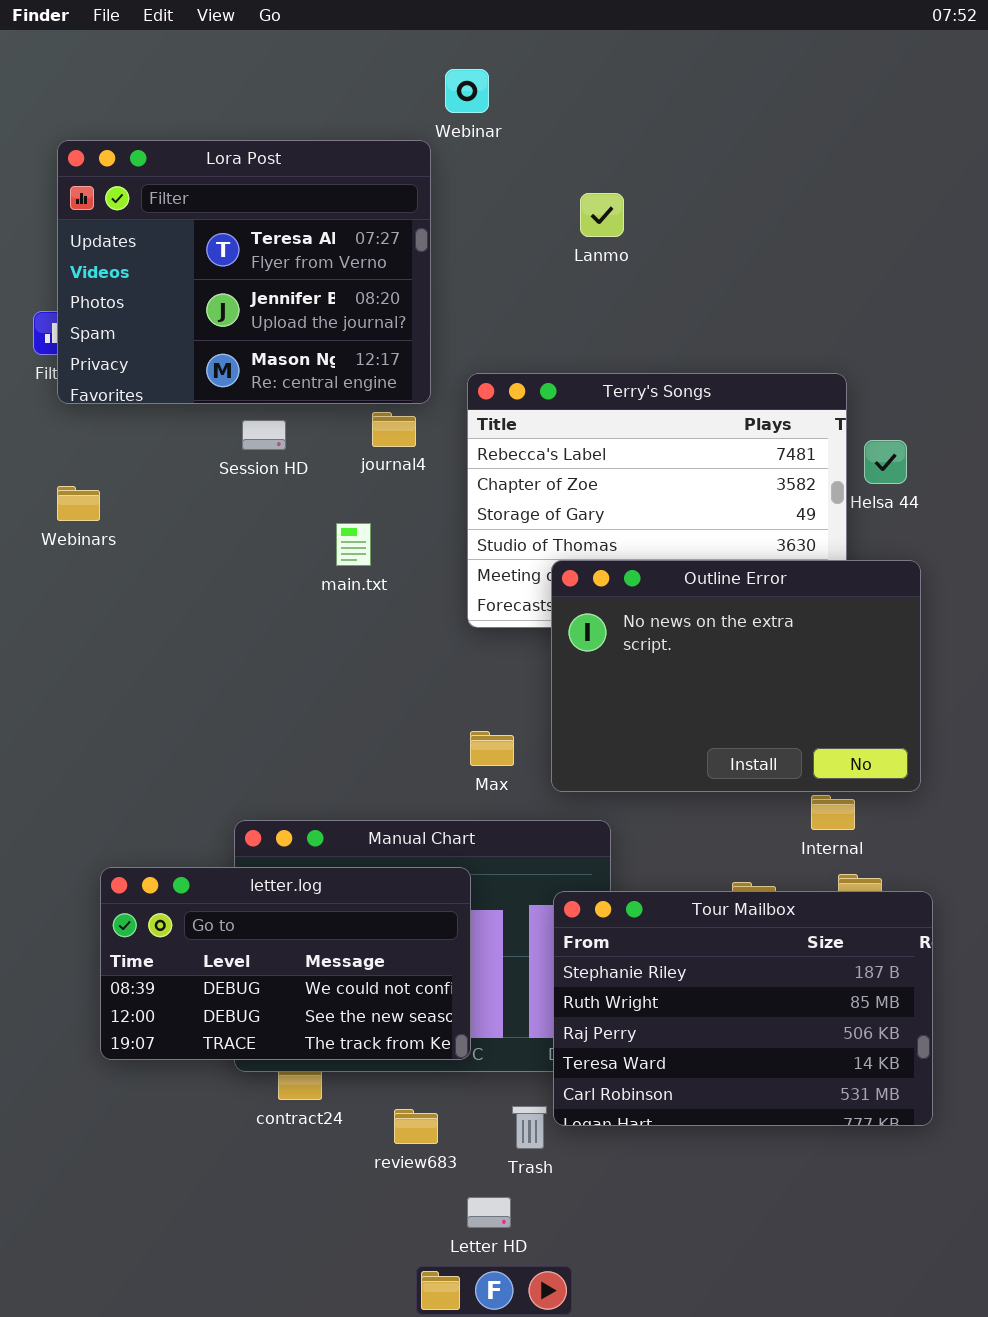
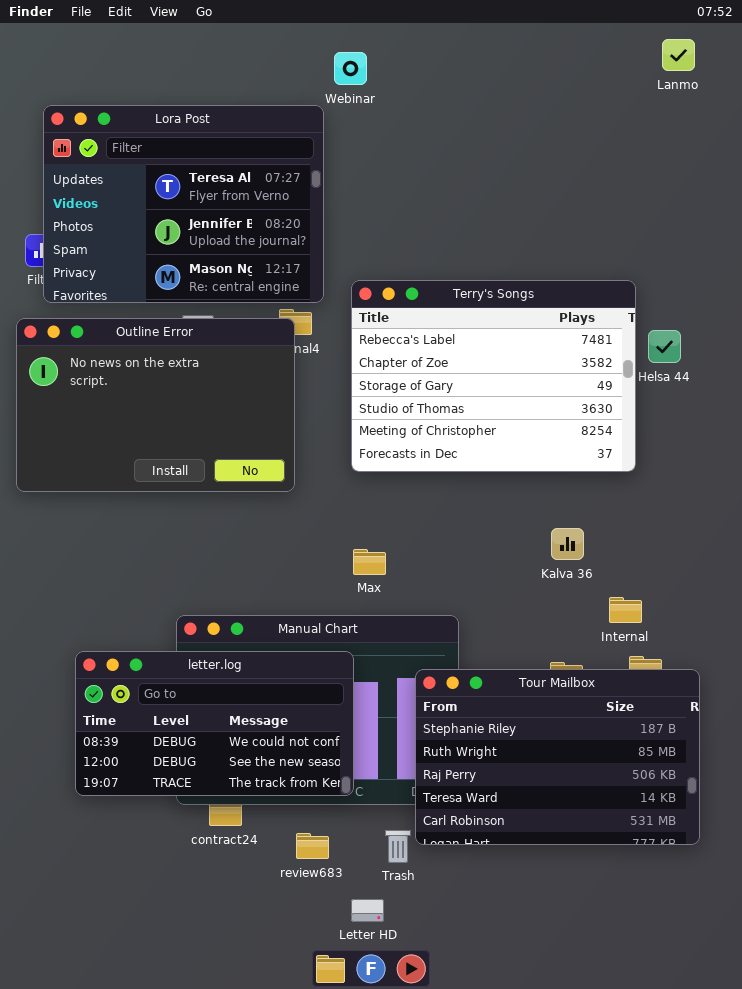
Lanmo: [580,193,624,237] -> [662,39,695,71], moved
Outline Error: [551,560,921,792] -> [16,318,295,492], moved

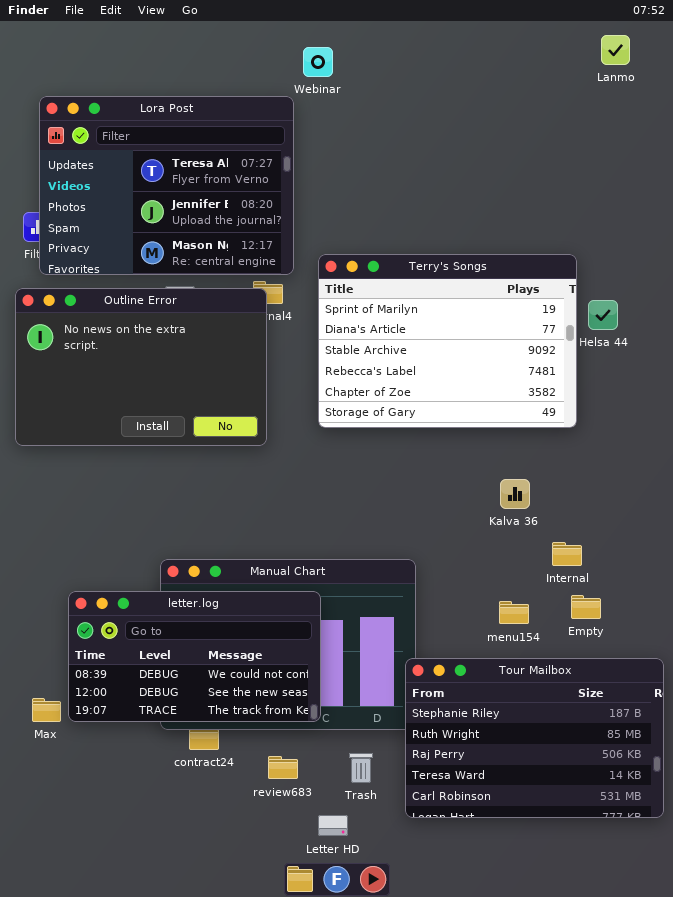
Terry's Songs: [351,280,636,472] -> [318,254,577,428], scrolled up 3 rows
Max: [353,549,386,575] -> [32,698,61,722], moved
Tour Mailbox: [415,669,700,845] -> [405,658,664,818], moved

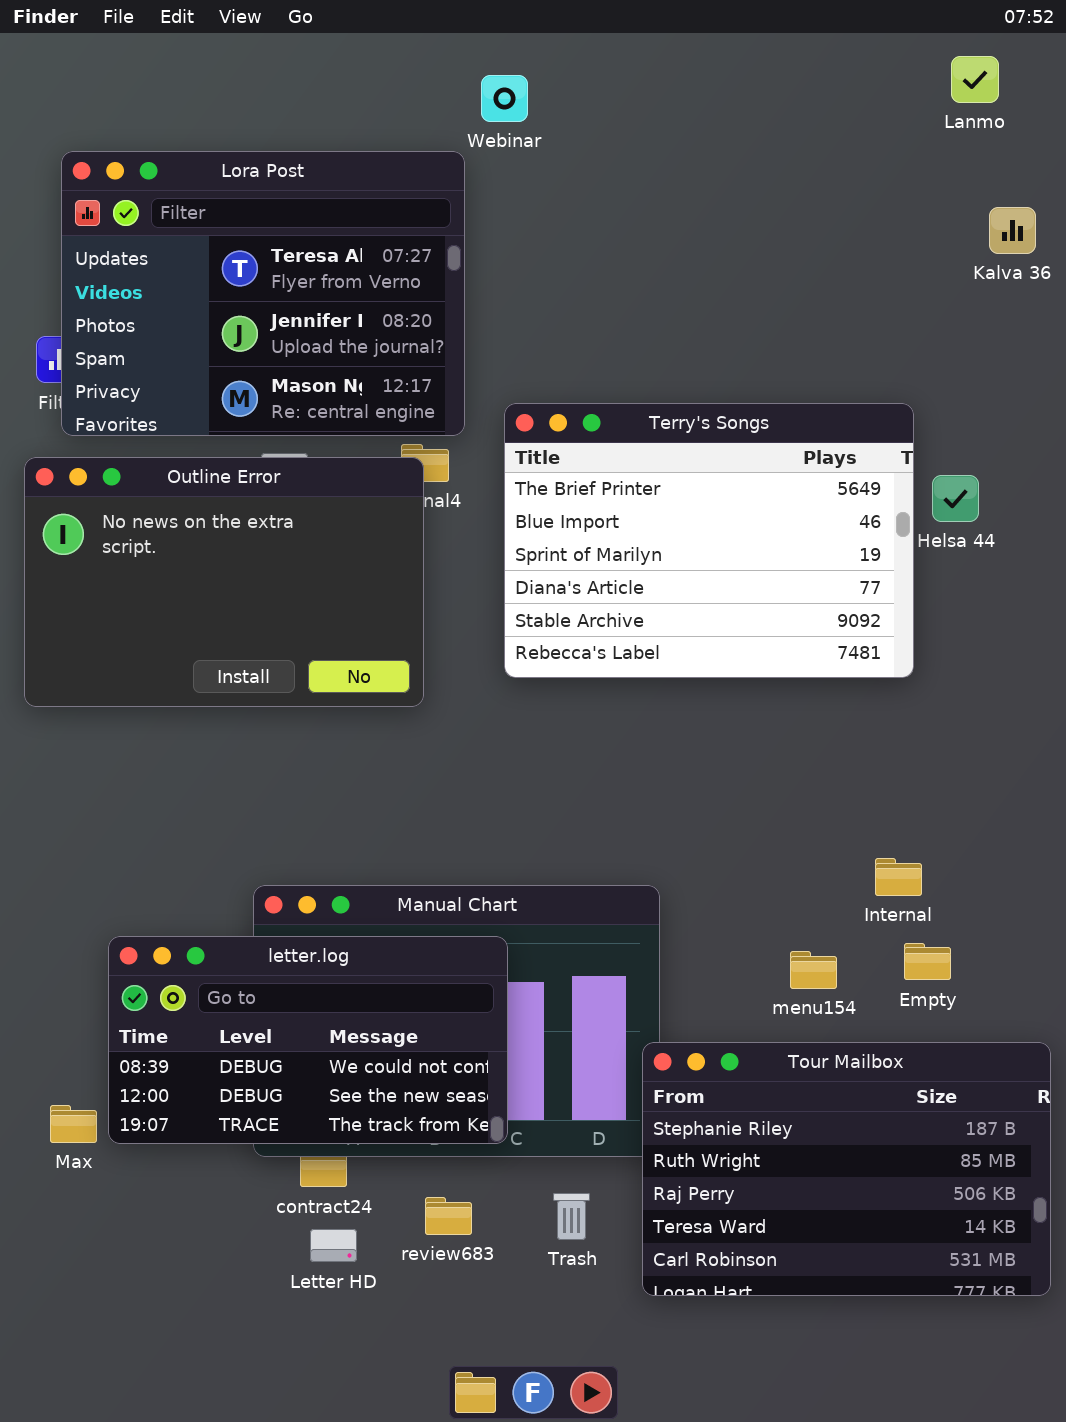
Terry's Songs: [318,254,577,428] -> [504,403,914,678], scrolled up 2 rows
Kalva 36: [500,479,530,509] -> [989,207,1036,254], moved
Letter HD: [318,815,348,836] -> [310,1229,357,1262], moved

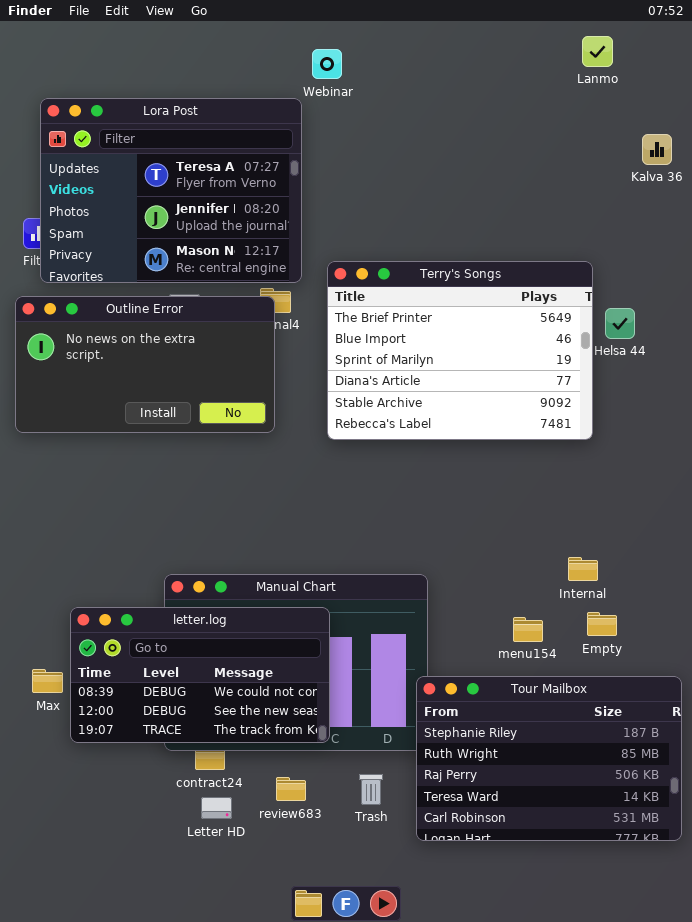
Lanmo: [951,56,999,103] -> [582,36,613,67], moved
Outline Error: [24,457,424,707] -> [15,296,275,433], resized
Max: [50,1105,97,1143] -> [32,669,63,693], moved

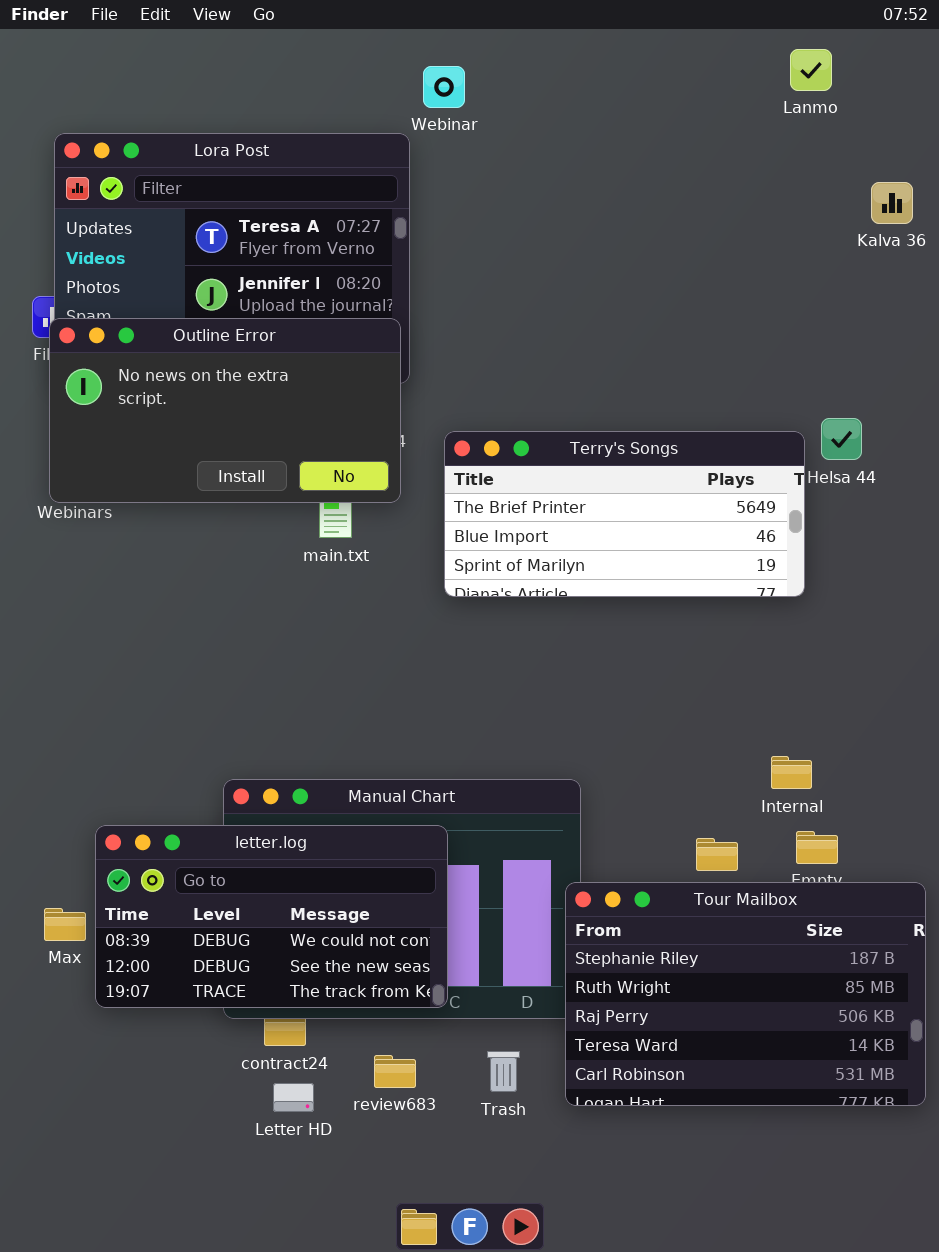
Terry's Songs: [327,261,593,440] -> [444,431,805,597], resized
Outline Error: [15,296,275,433] -> [49,318,401,503], moved
Tour Mailbox: [416,676,682,841] -> [565,882,926,1106], moved

